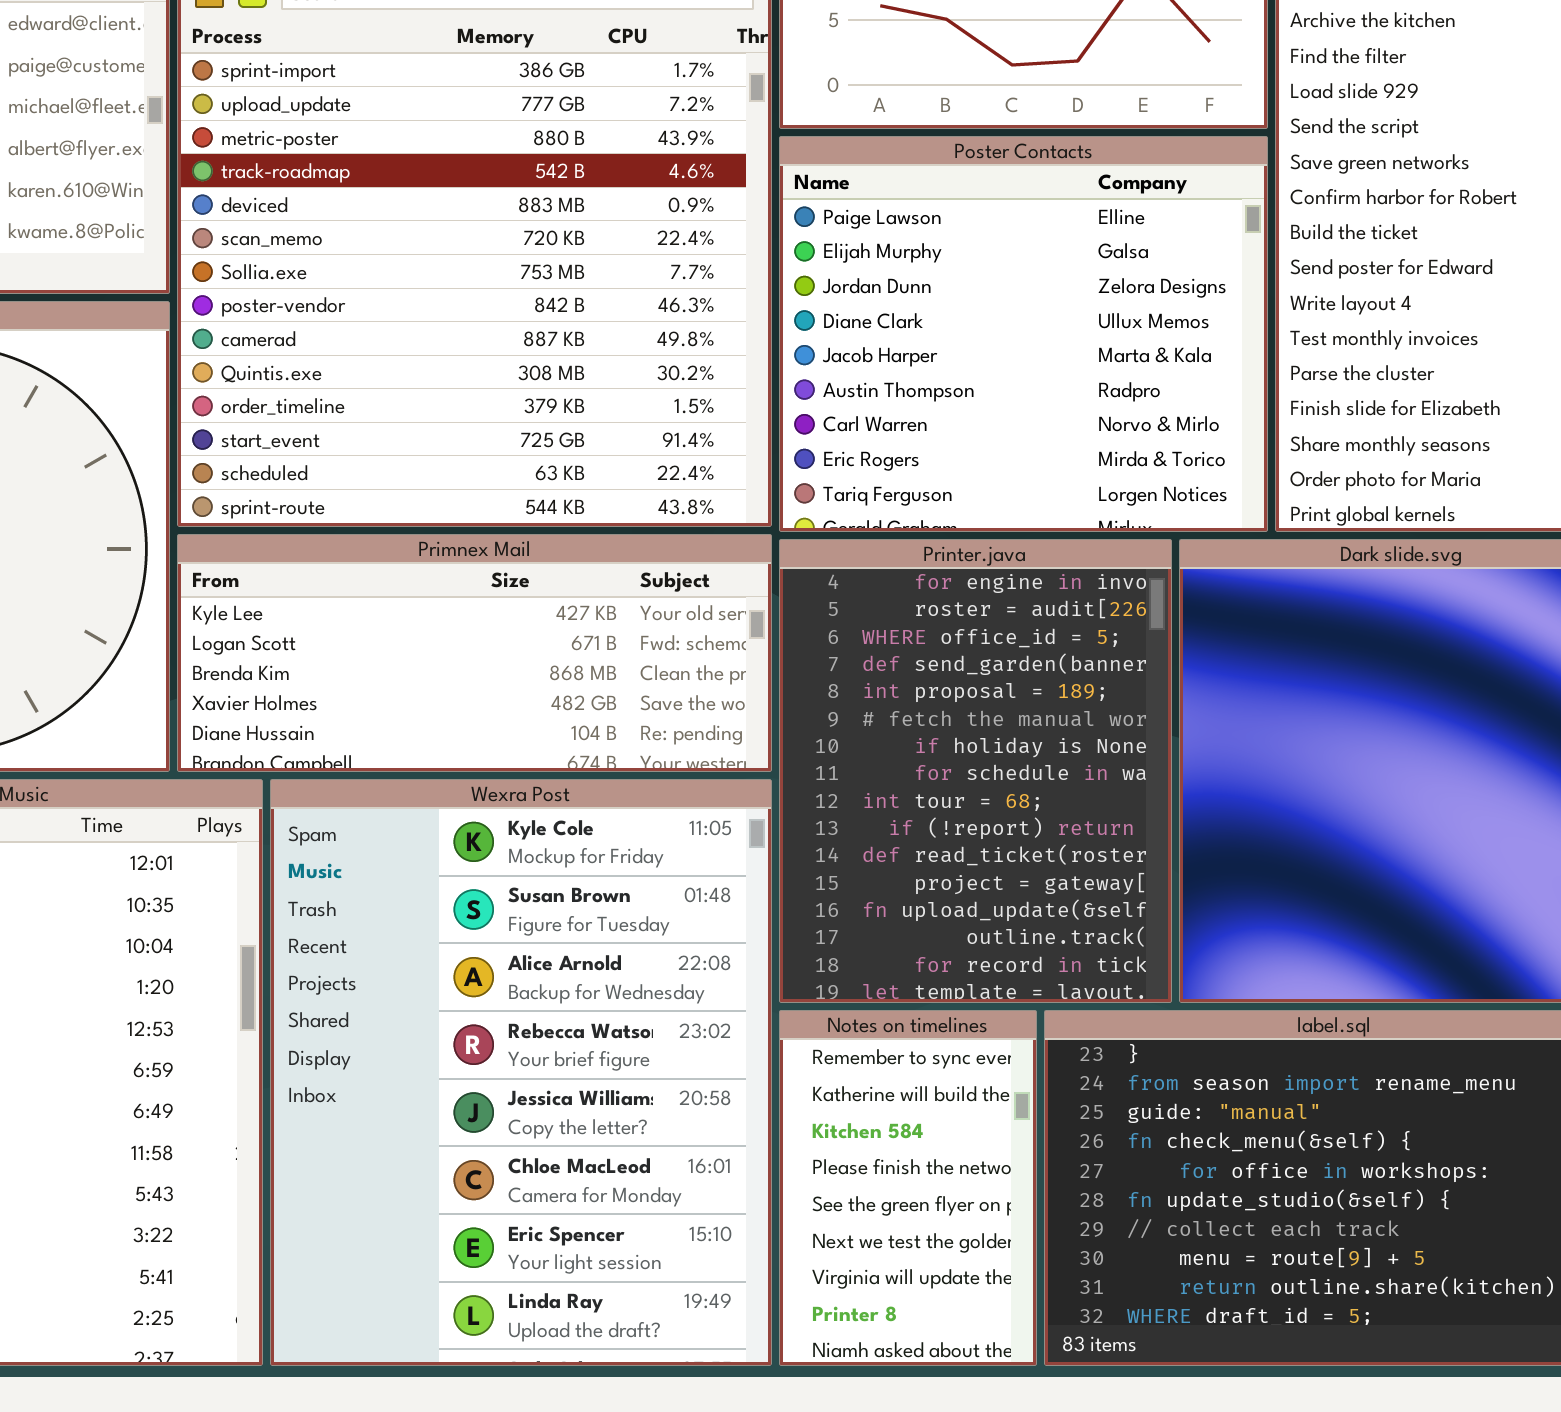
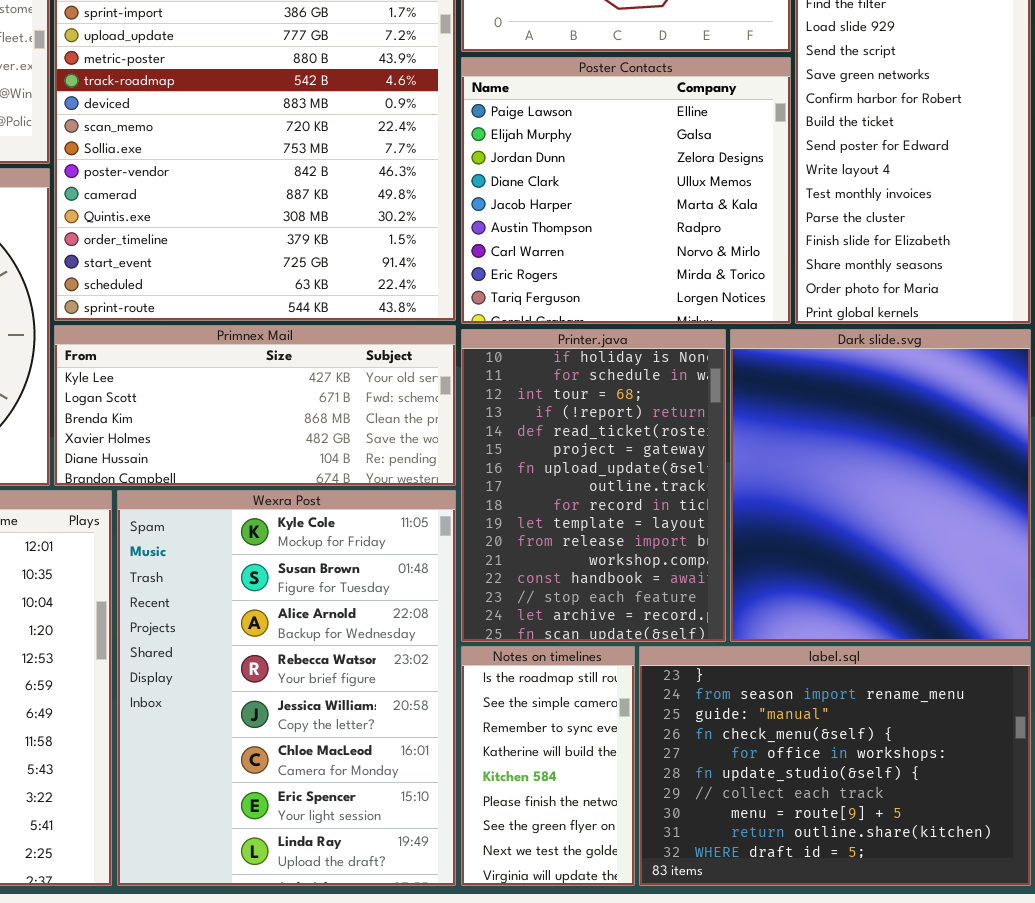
Printer.java: [779,539,1172,1003] -> [461,329,726,642], scrolled down 6 rows
Notes on timelines: [779,1010,1037,1366] -> [461,646,635,886], scrolled up 2 rows

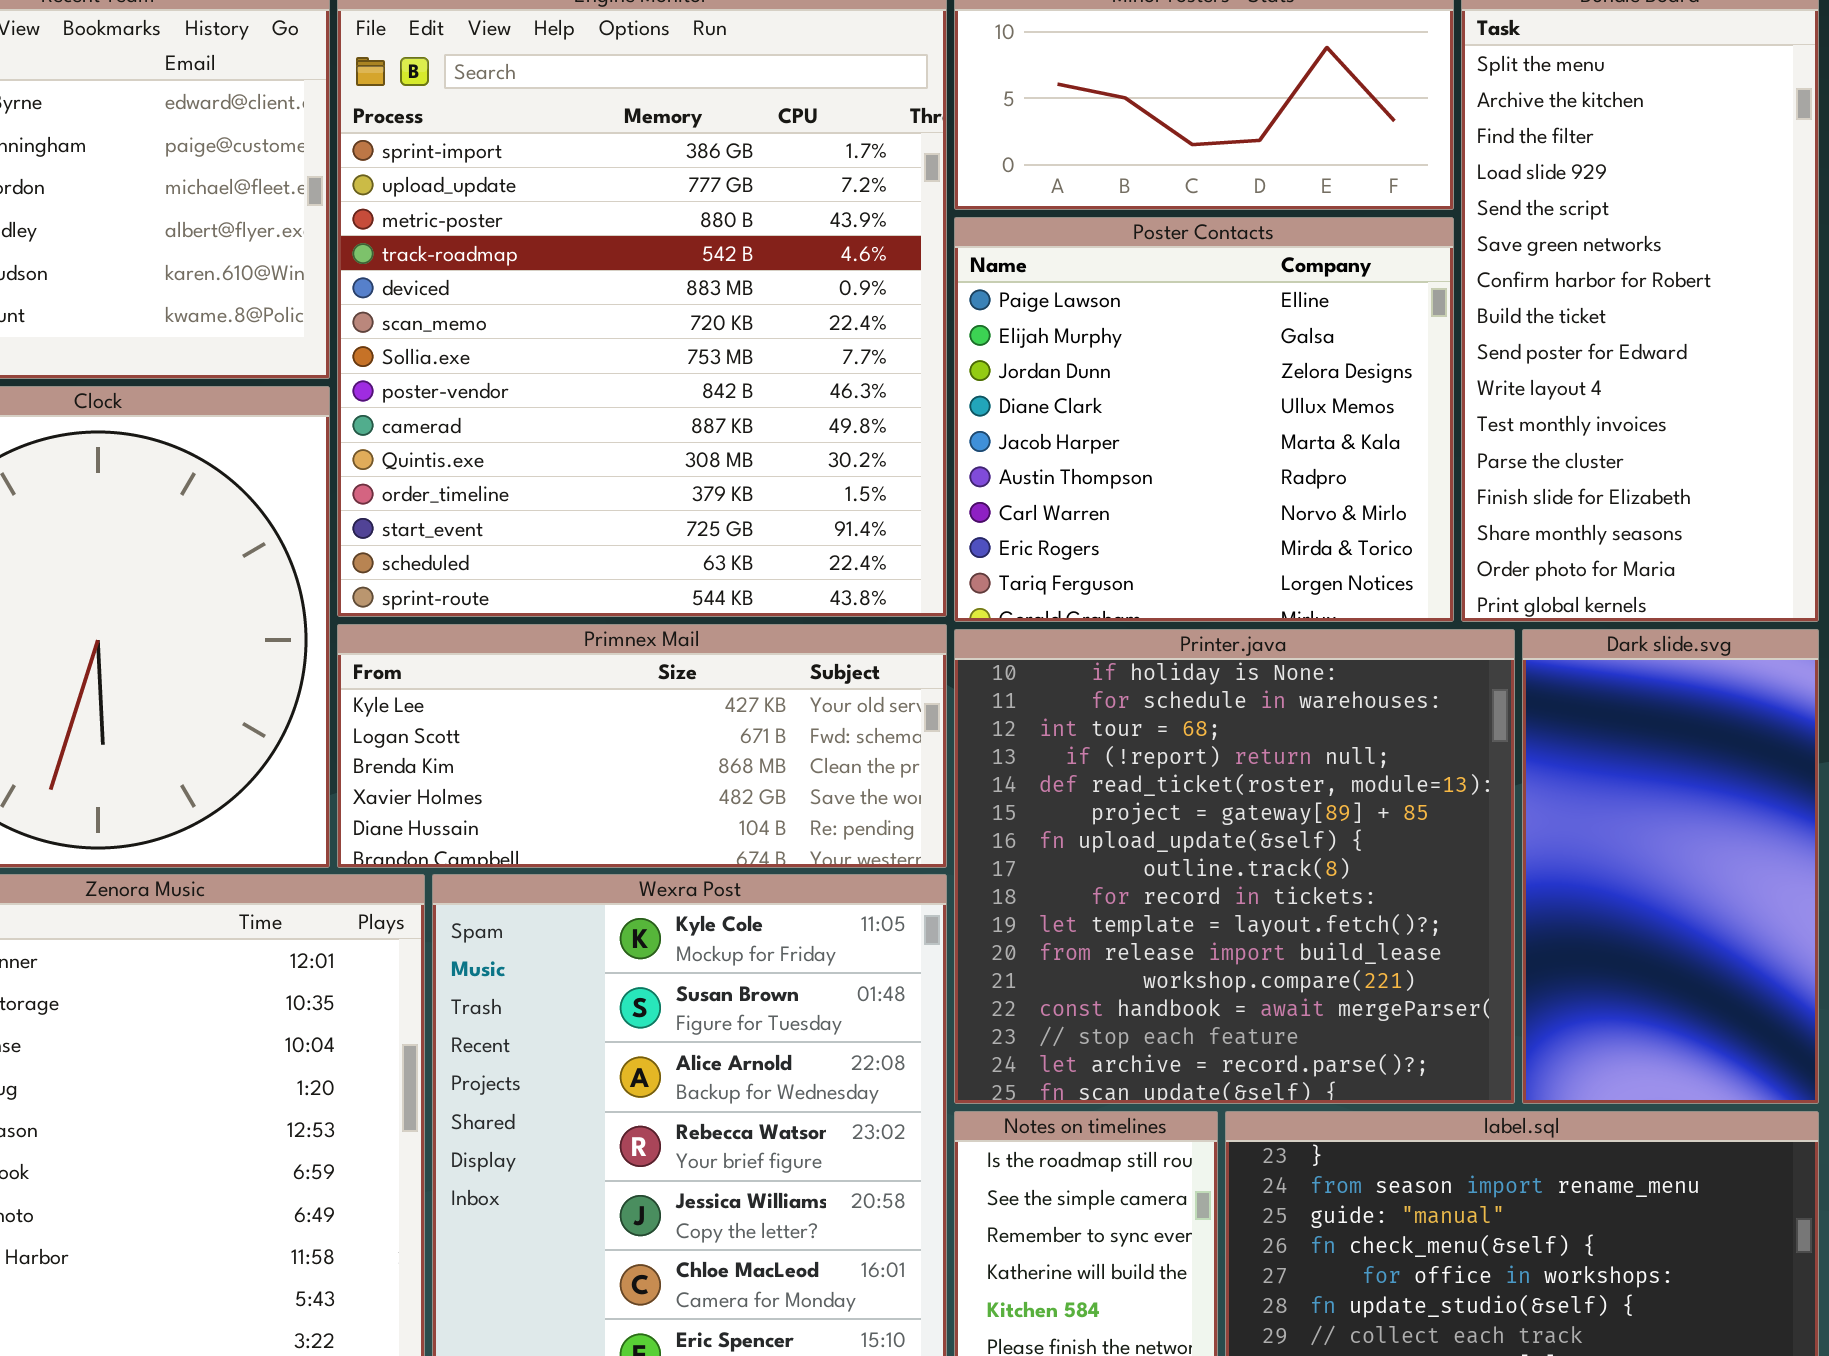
Printer.java: [461,329,726,642] -> [954,629,1515,1104], resized
Dark slide.svg: [730,329,1031,642] -> [1522,629,1819,1104], resized

